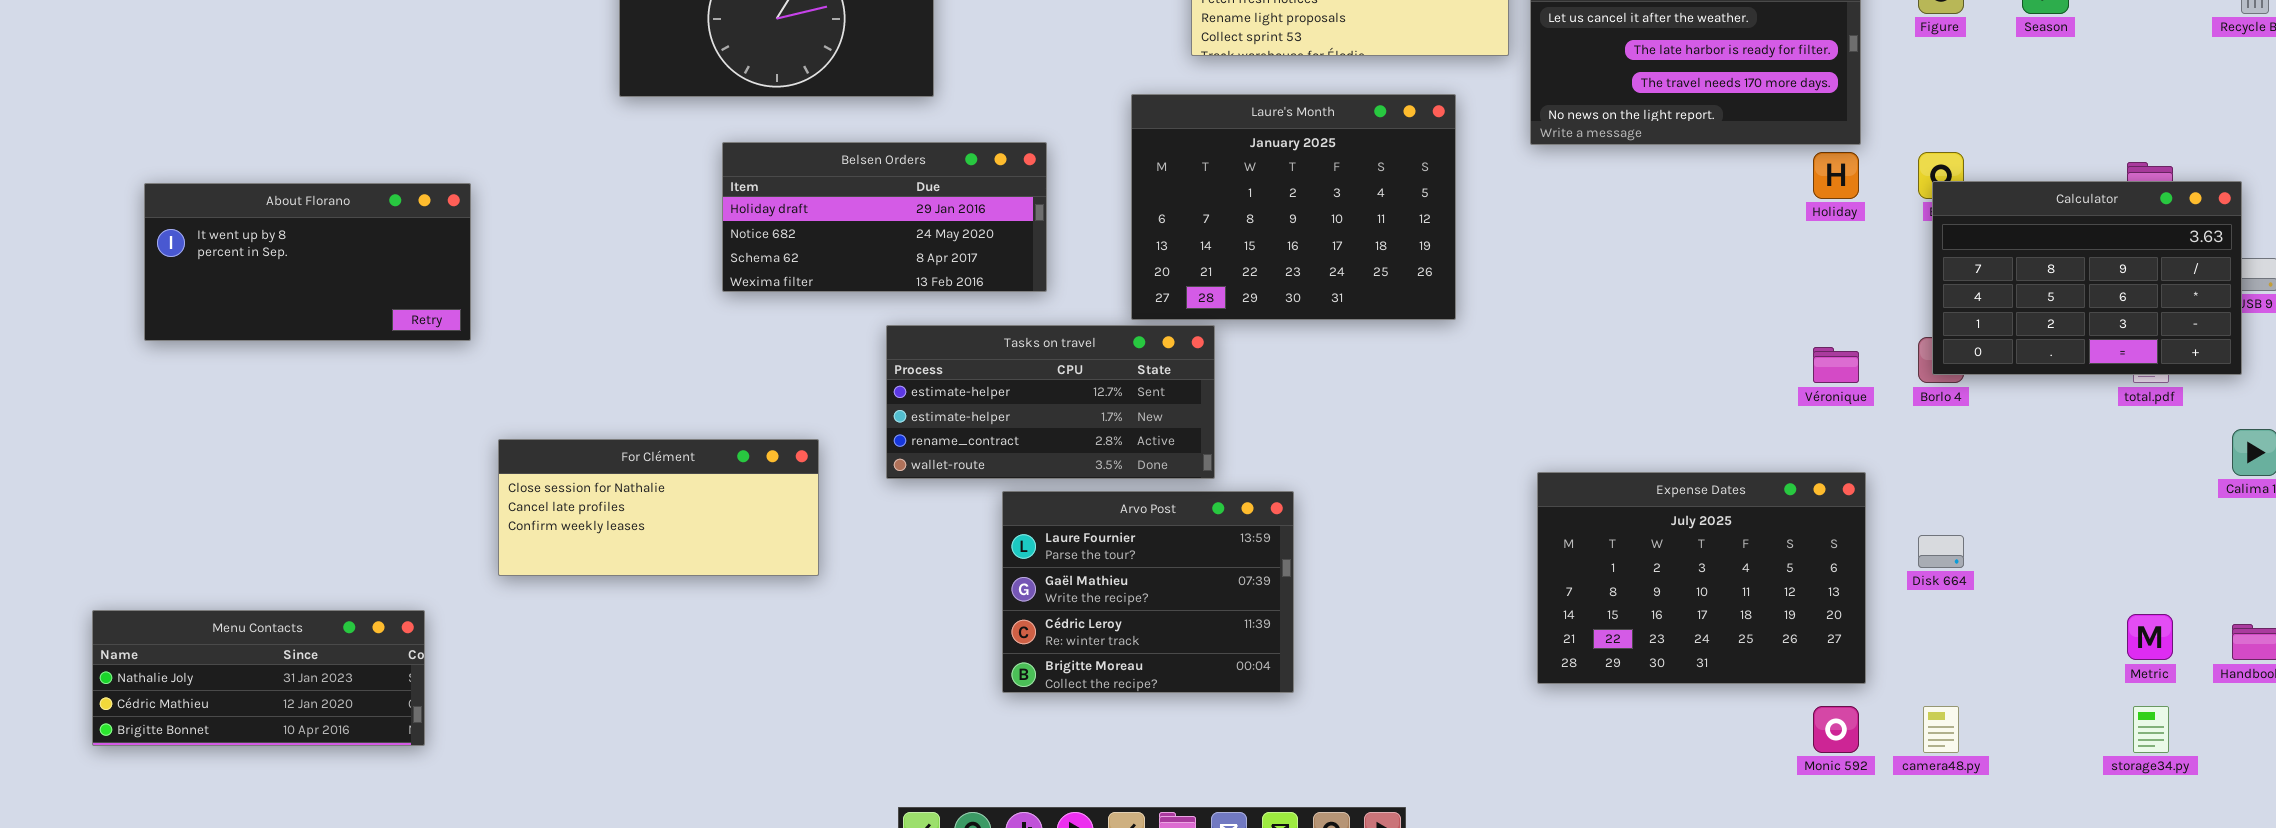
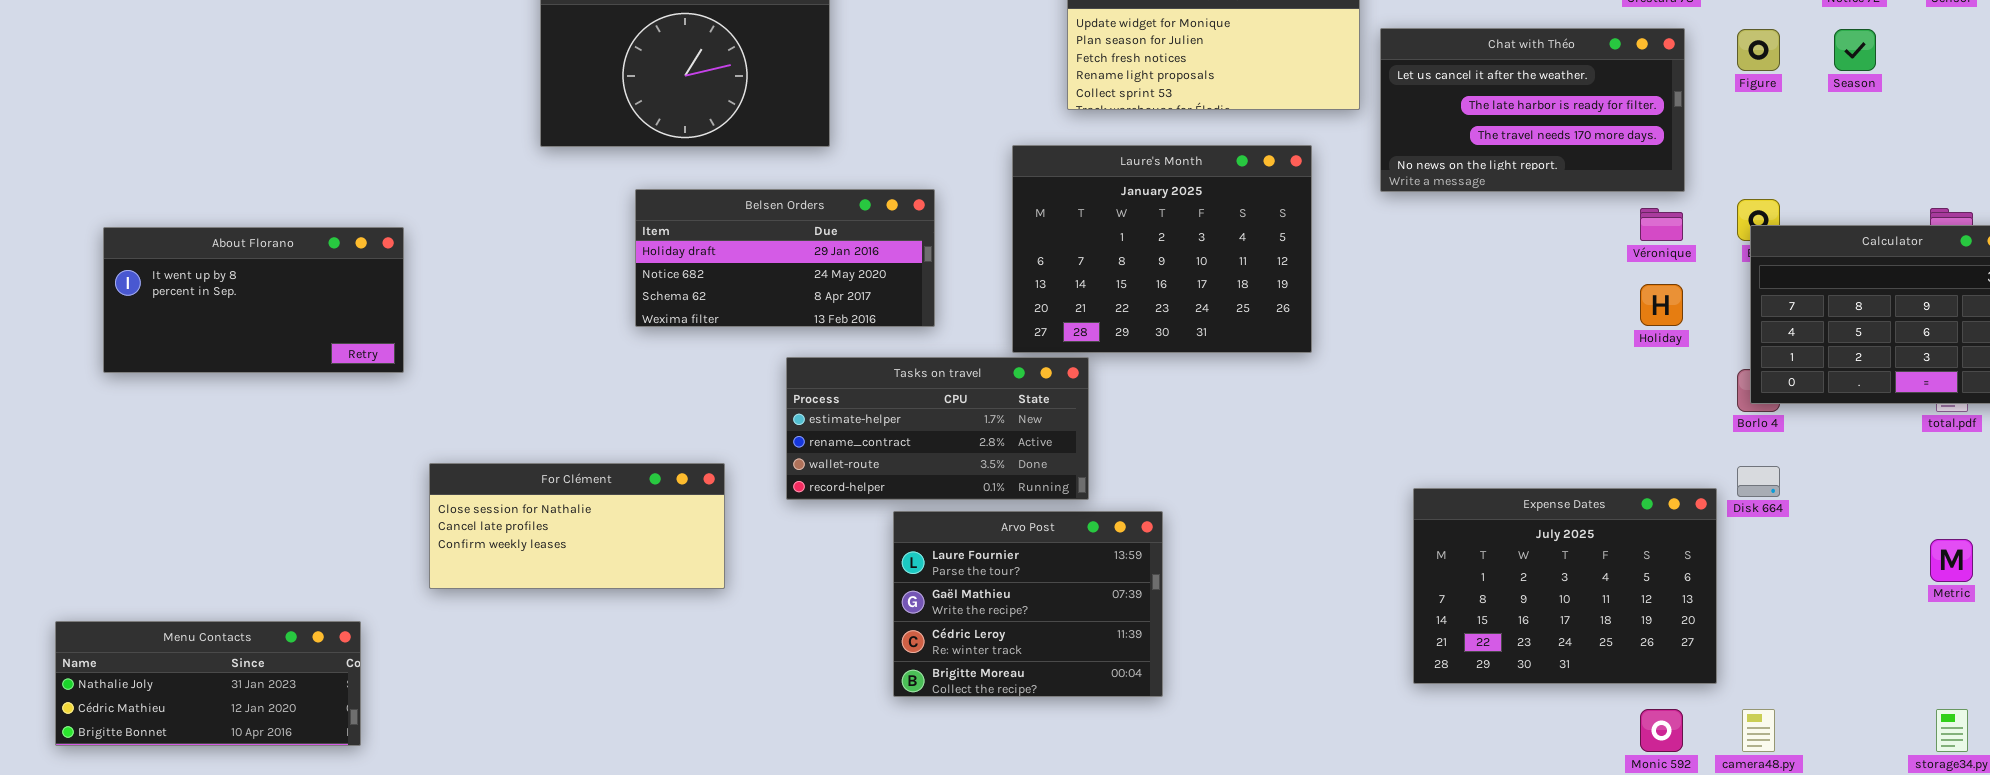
Holiday: [1813,152,1859,199] -> [1640,284,1683,326], moved
Tasks on travel: [886,325,1215,479] -> [786,357,1089,500], scrolled down 1 row
Véronique: [1813,347,1859,383] -> [1640,208,1683,241], moved
Expense Dates: [1537,472,1866,684] -> [1413,488,1717,684], moved
Disk 664: [1918,535,1964,568] -> [1737,466,1780,497], moved
Metric: [2127,614,2173,660] -> [1930,539,1973,582], moved

